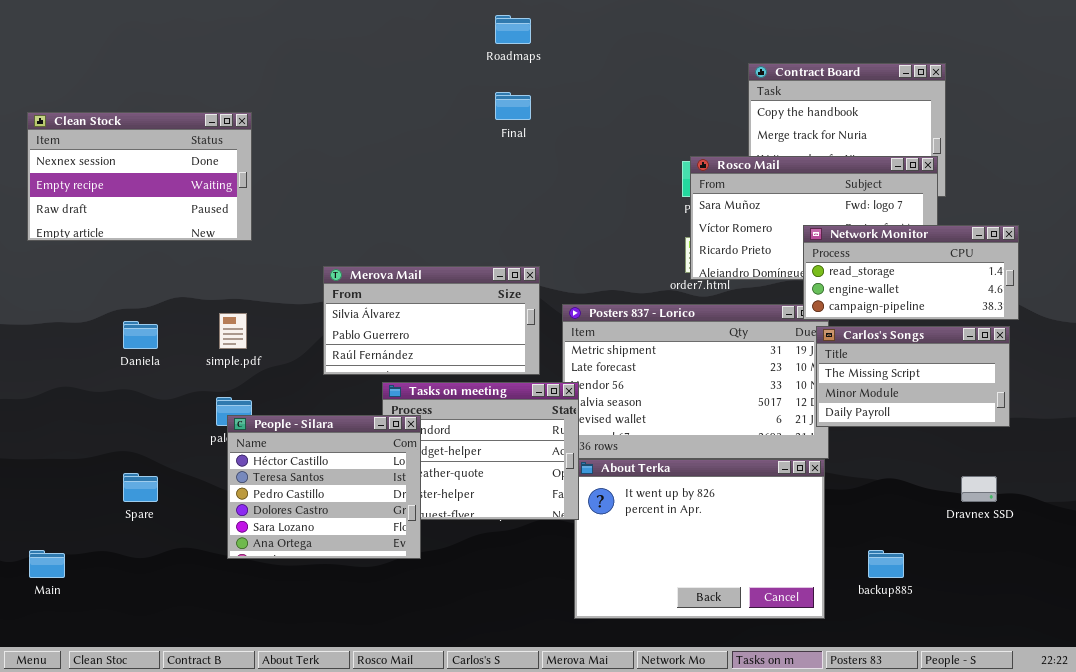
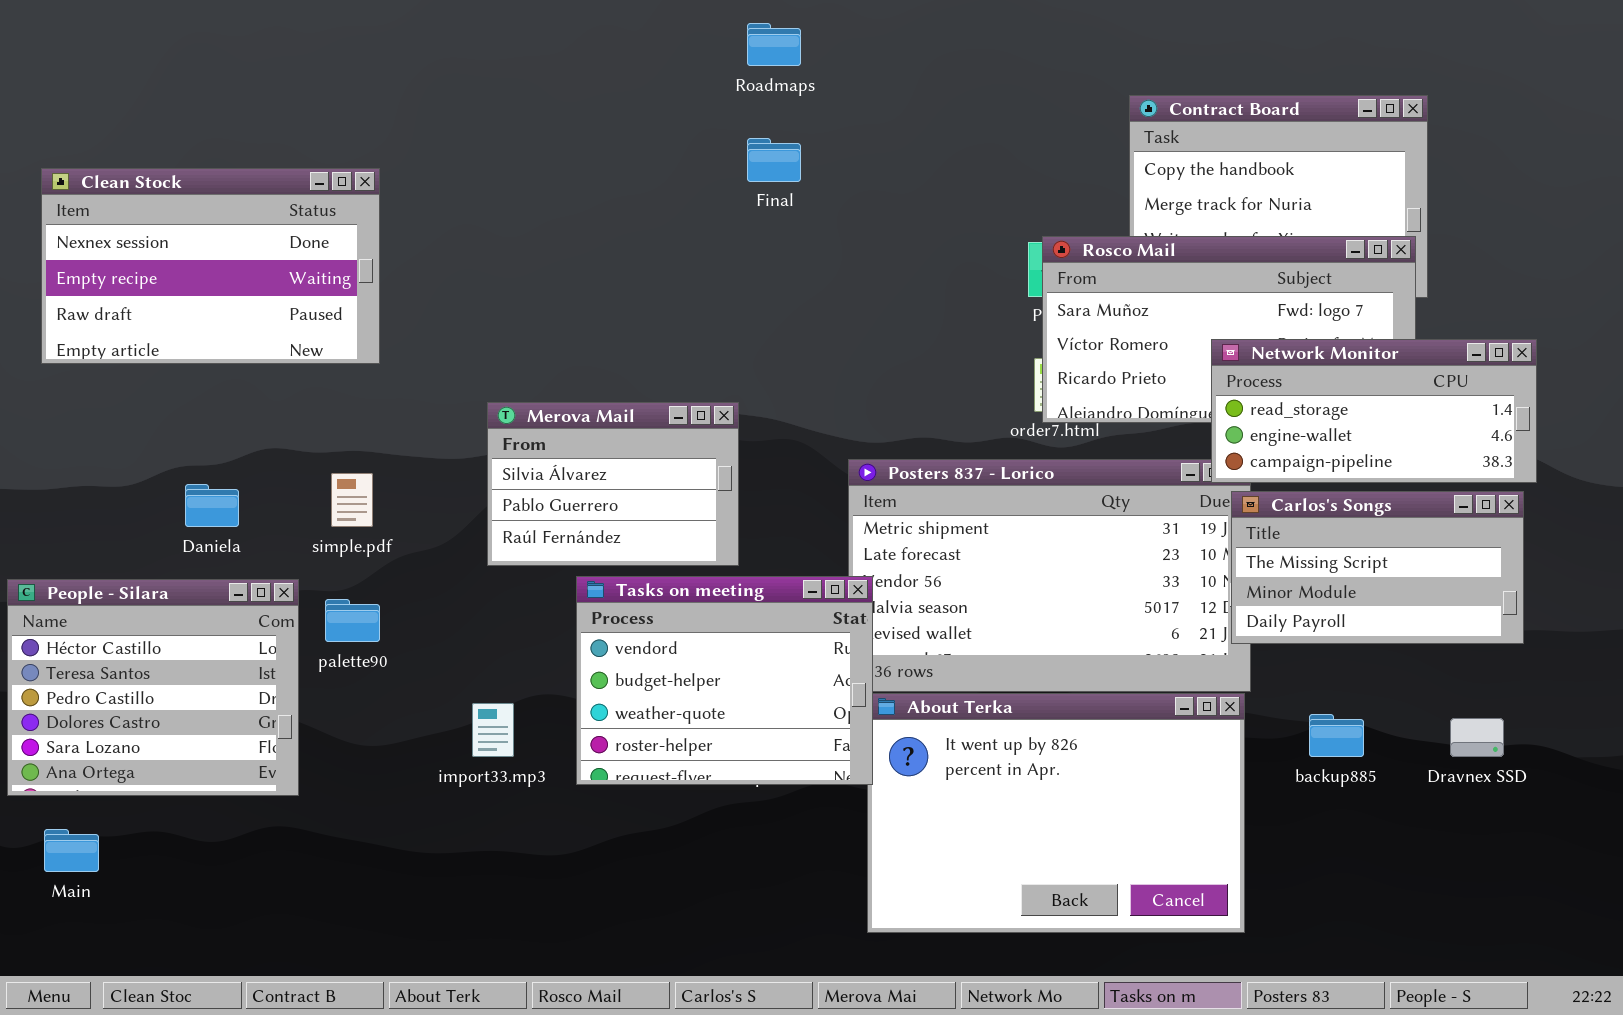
Merova Mail: [323,266,540,375] -> [487,402,739,566], resized
People - Silara: [227,415,421,559] -> [7,579,299,796], moved
backup885: [868,550,904,578] -> [1309,714,1364,757], moved

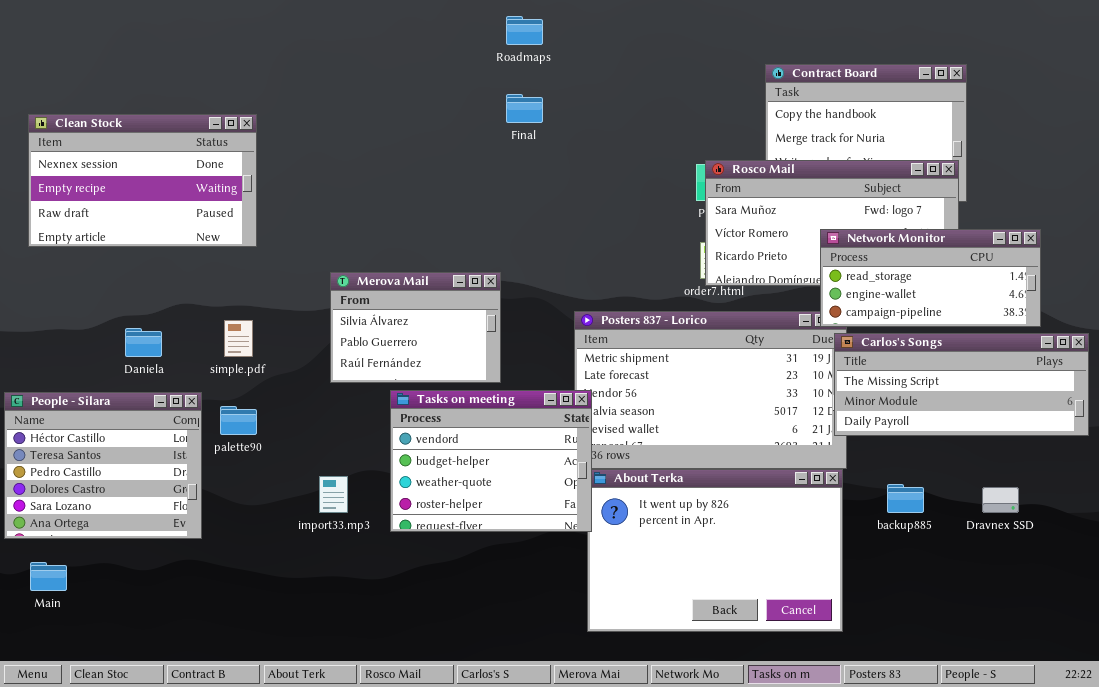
Carlos's Songs: [1231,491,1524,644] -> [834,333,1089,436], resized

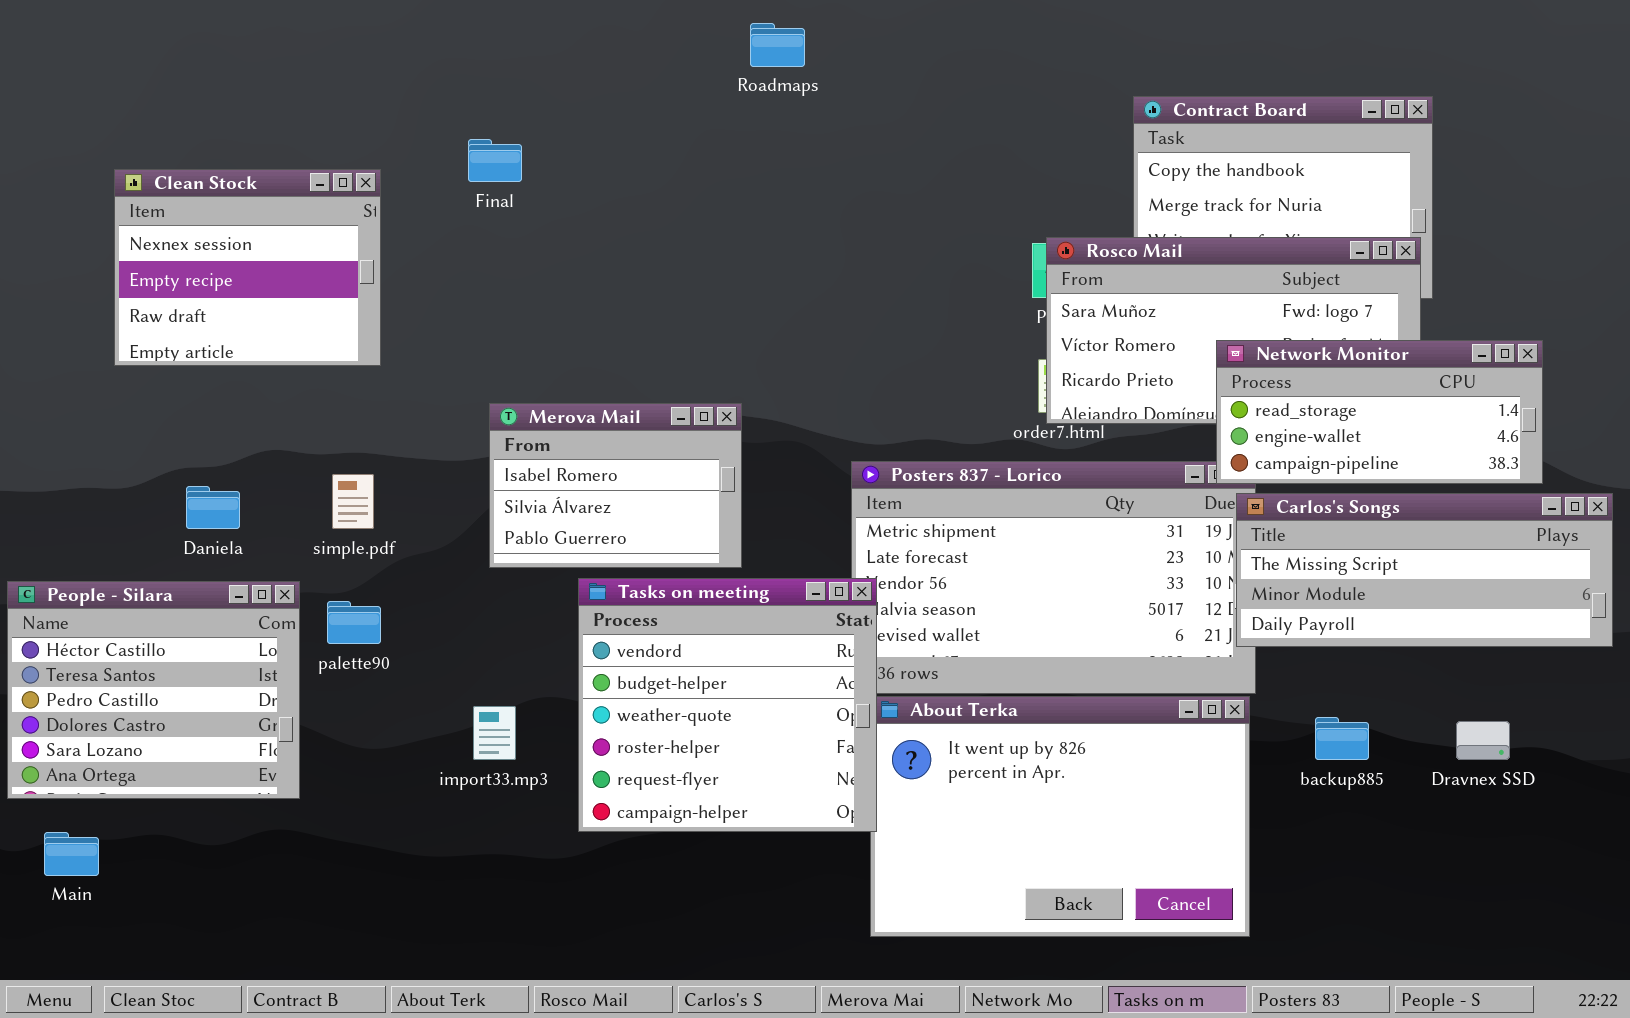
Final: [506,94,543,123] -> [468,139,522,182], moved
Clean Stock: [28,114,257,247] -> [114,169,381,366], resized
Merova Mail: [330,272,501,383] -> [489,403,742,568], scrolled up 1 row
Tasks on meeting: [390,390,592,532] -> [578,578,877,832], resized

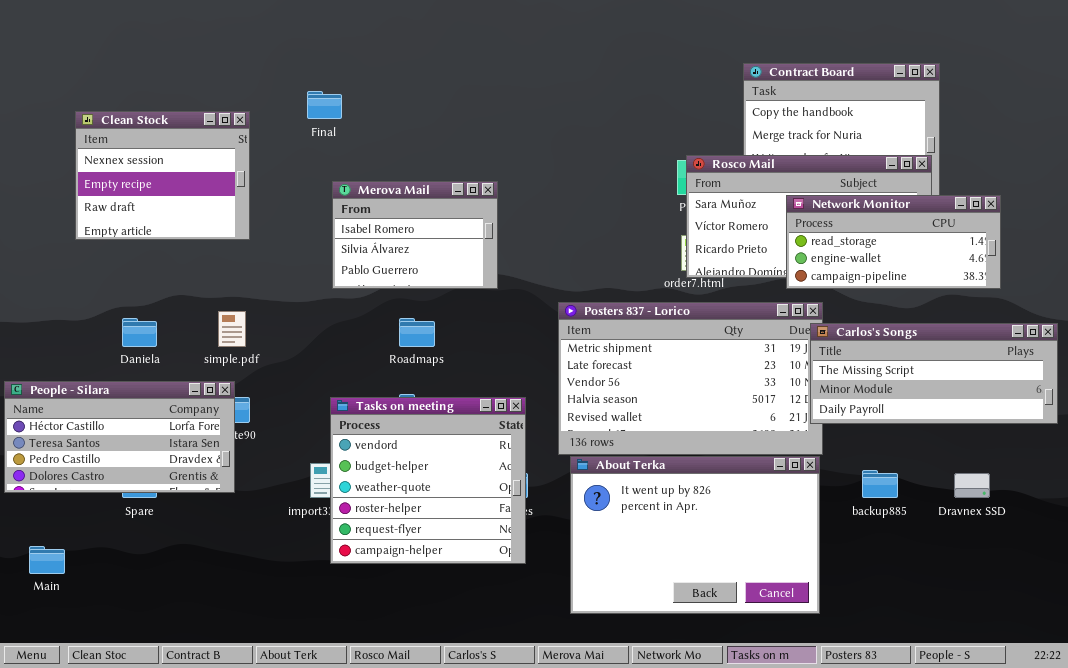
Roadmaps: [750,23,805,67] -> [399,318,435,347], moved
Network Monitor: [1216,340,1543,484] -> [786,195,1001,289], moved
Merova Mail: [489,403,742,568] -> [332,181,498,289], moved
Tasks on meeting: [578,578,877,832] -> [330,397,526,564], moved
People - Silara: [7,581,300,799] -> [4,381,235,493], resized

